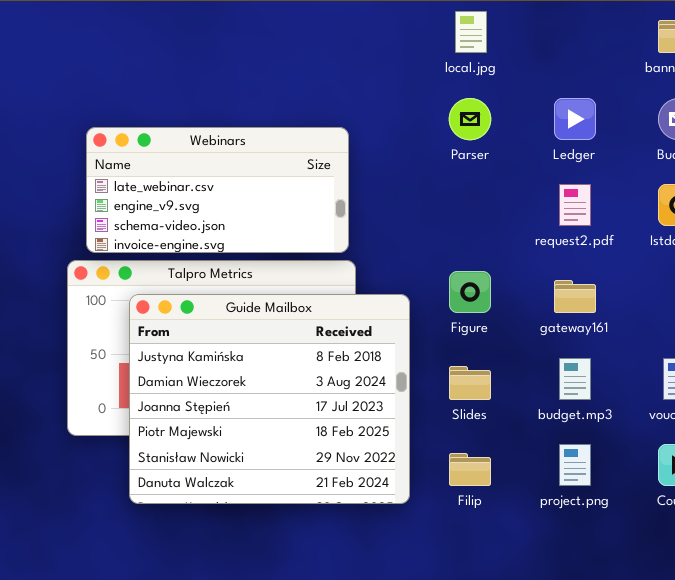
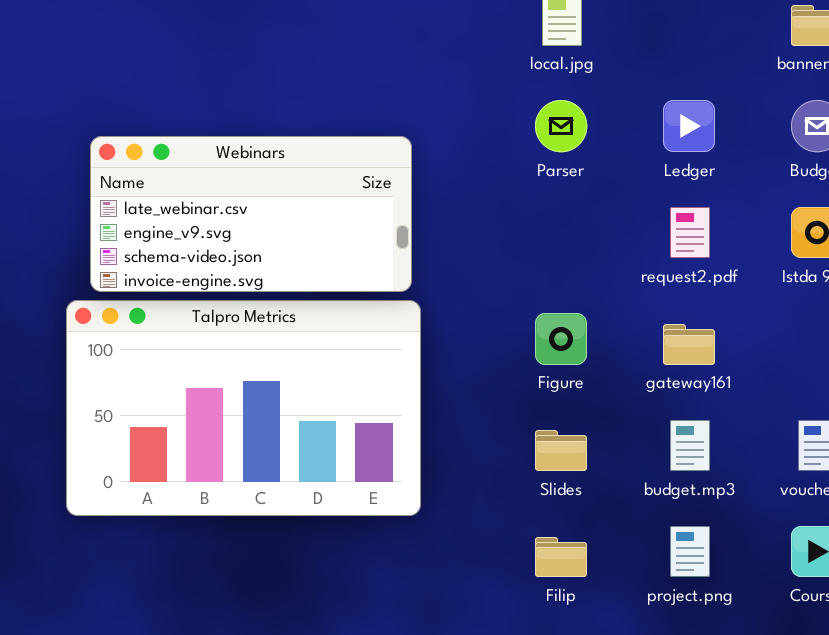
Guide Mailbox: [129,294,410,504] -> none, closed

